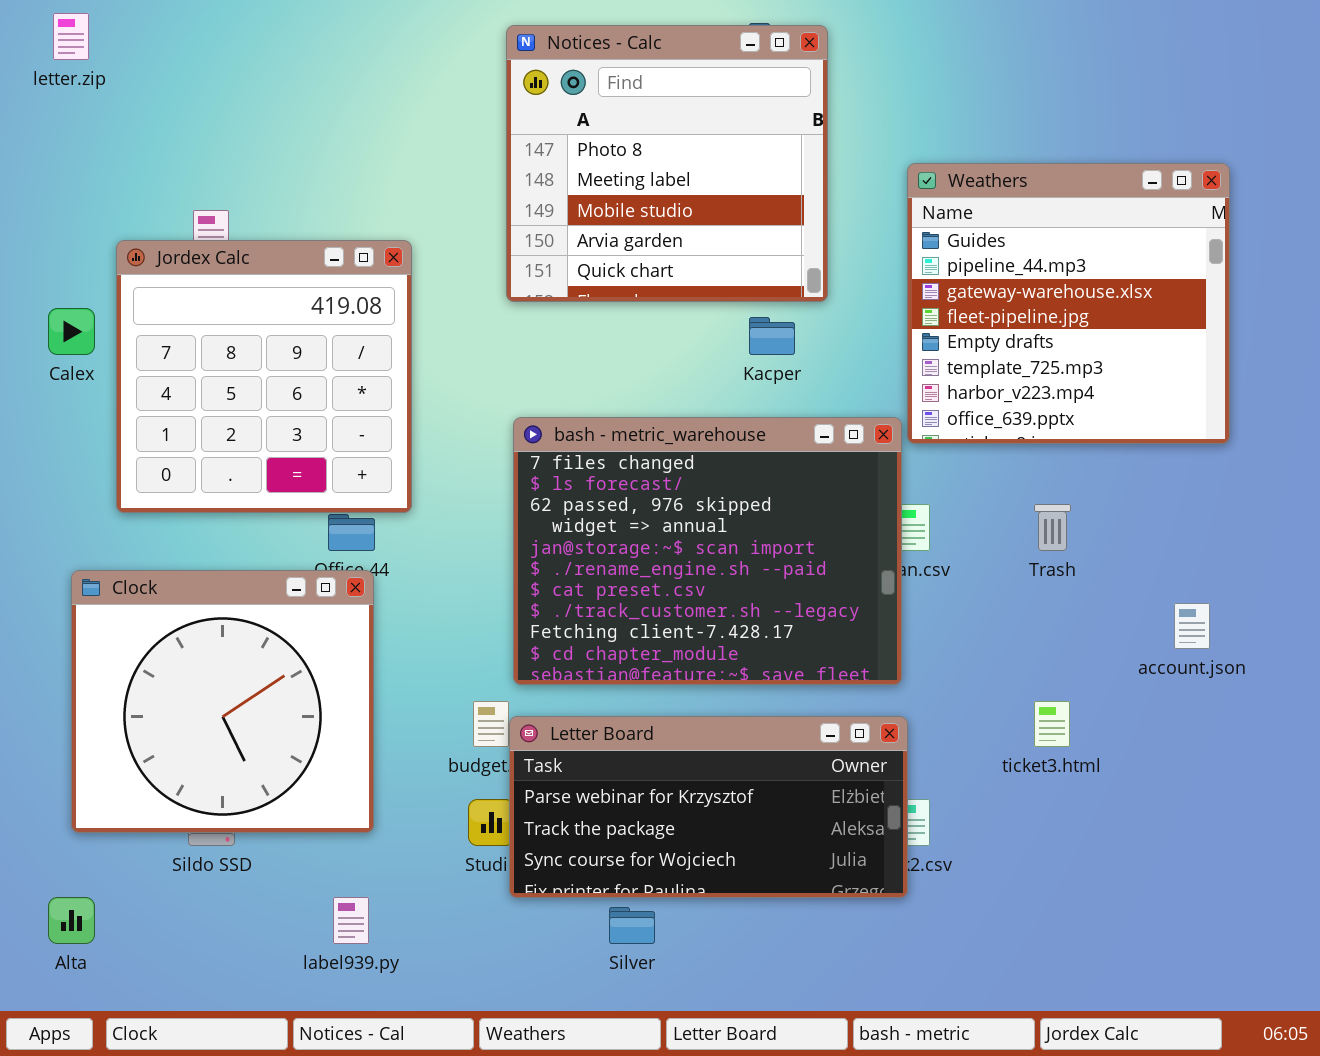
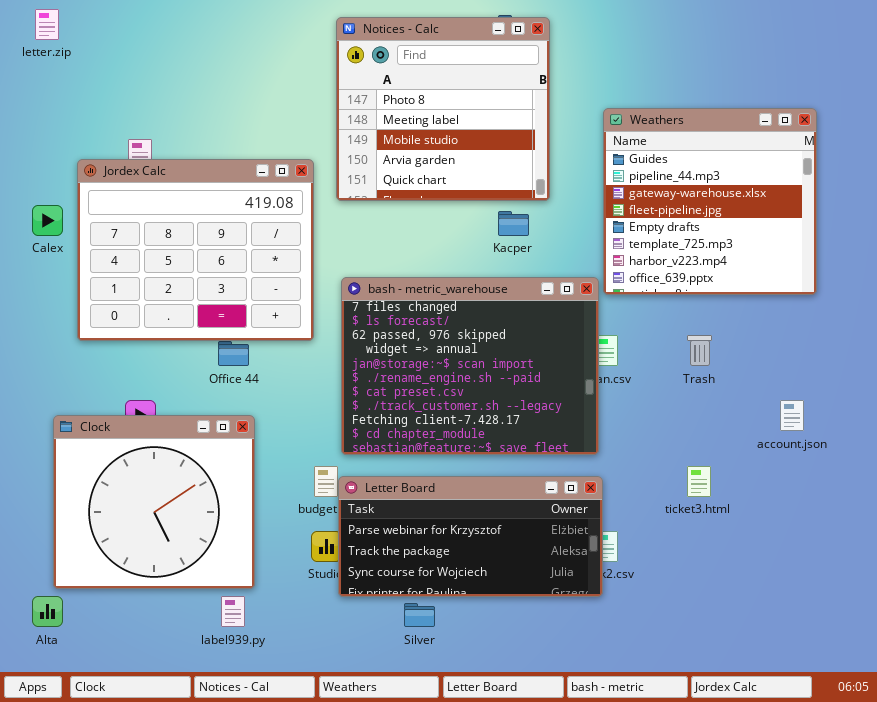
Jordex Calc: [116,240,412,513] -> [77,159,314,341], resized
Clock: [71,570,374,833] -> [53,415,255,589], moved

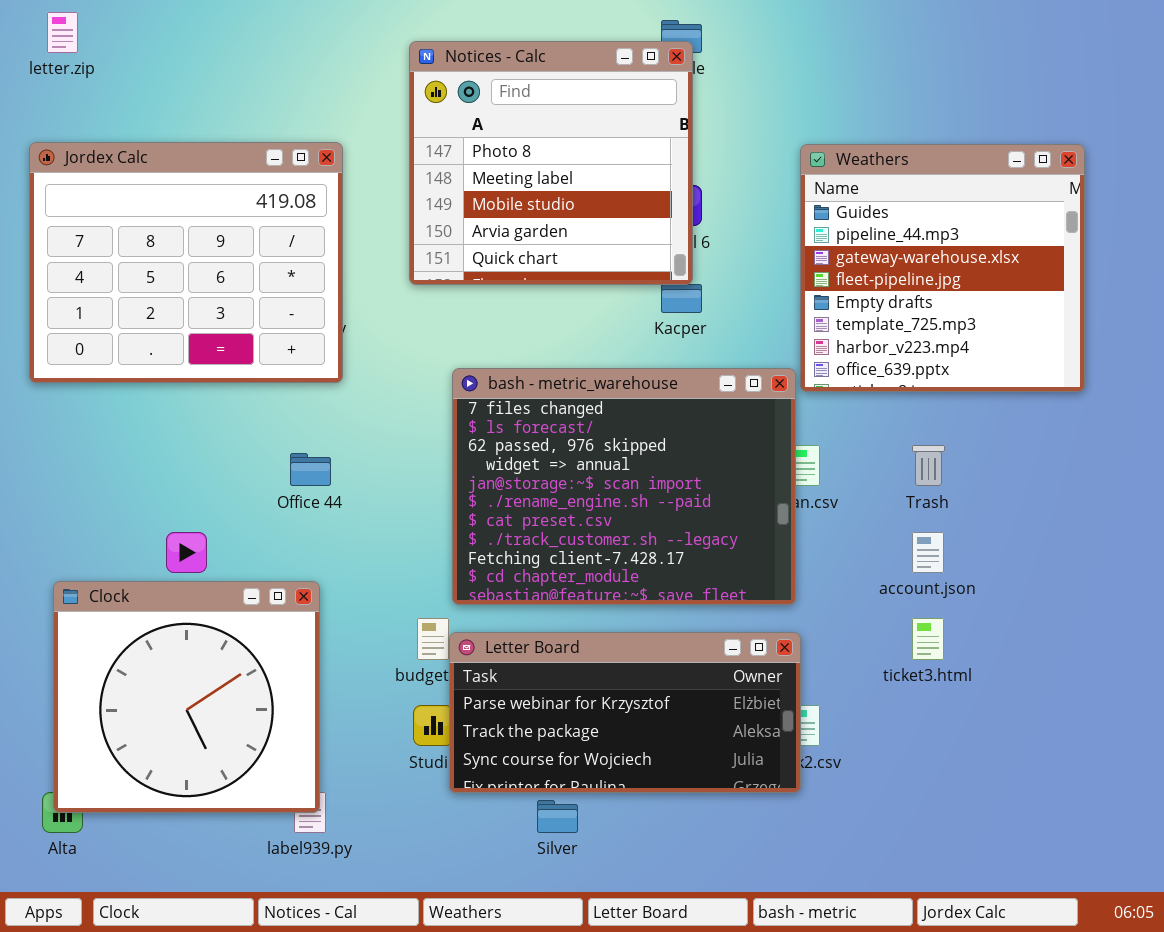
Notices - Calc: [336,17,550,201] -> [409,41,693,285], moved
Jordex Calc: [77,159,314,341] -> [29,142,343,383], moved
account.json: [780,400,804,431] -> [912,532,944,573], moved
Clock: [53,415,255,589] -> [53,581,320,813], moved

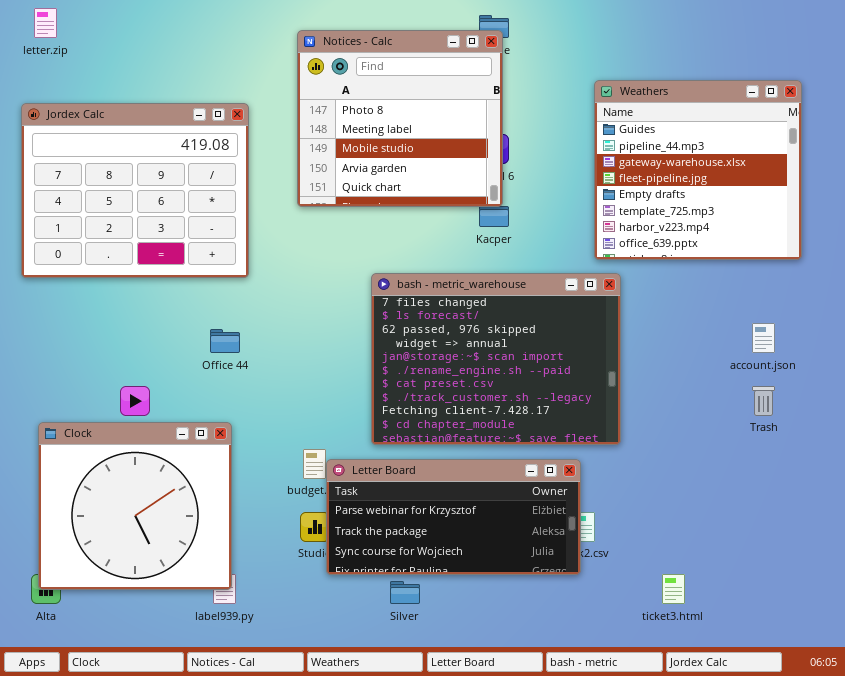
Weathers: [800,144,1085,392] -> [594,80,802,260], moved
bash - metric_warehouse: [452,368,796,605] -> [371,273,621,445], moved
Trash: [912,445,945,486] -> [752,386,775,416], moved
account.json: [912,532,944,573] -> [752,323,775,353], moved
ticket3.html: [912,618,944,660] -> [662,574,685,604], moved

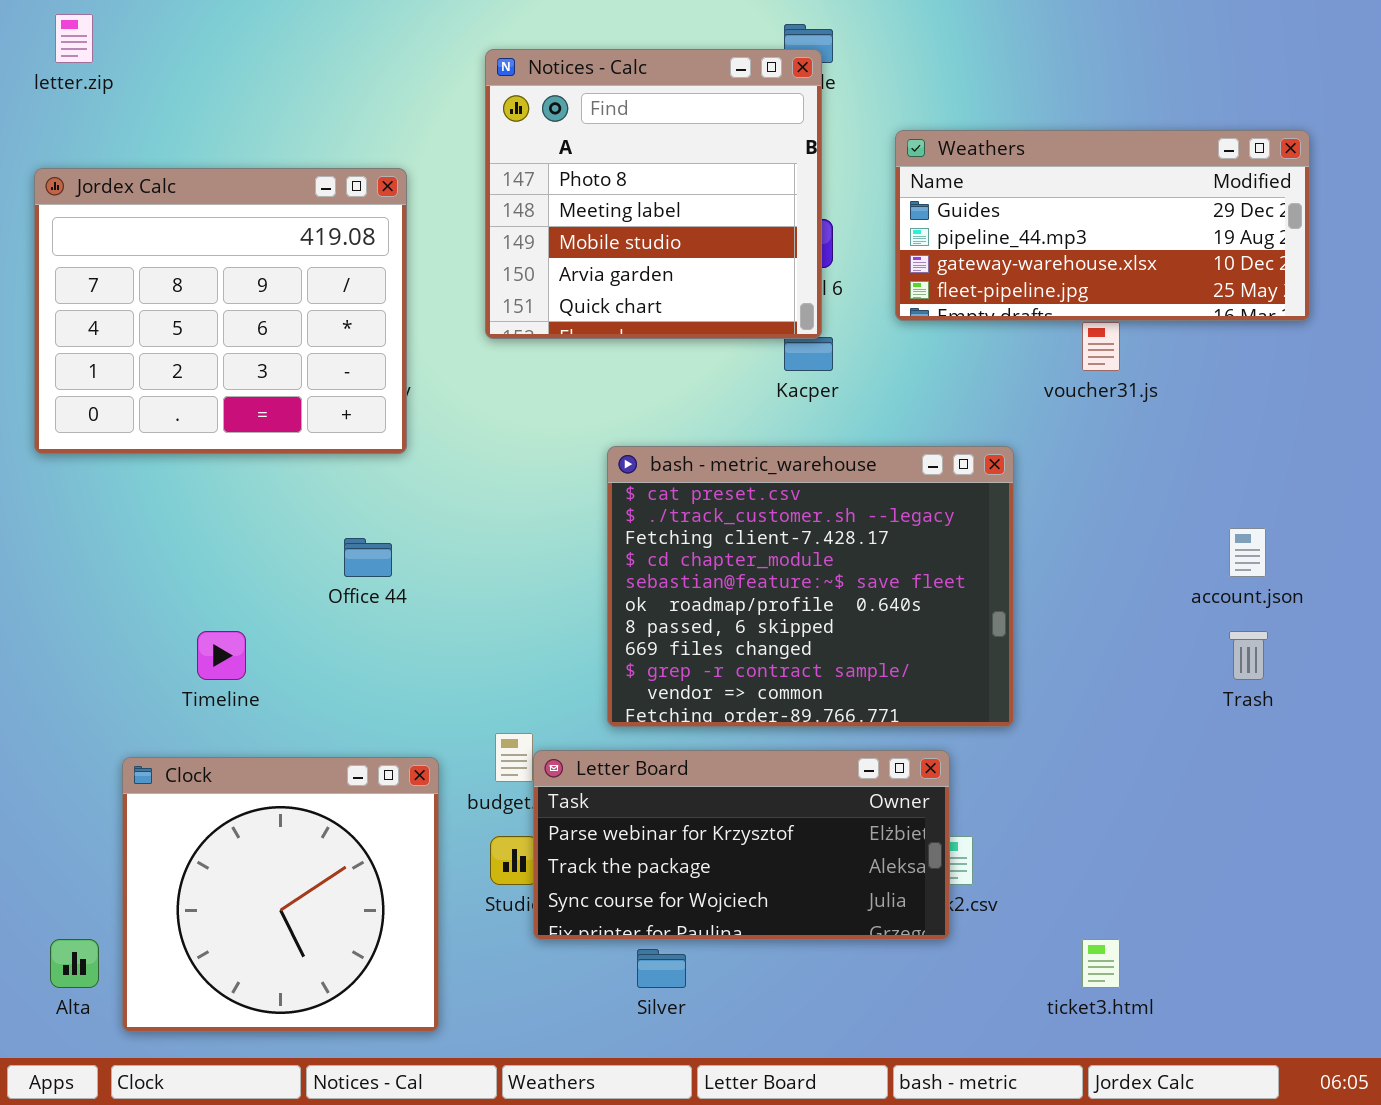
Weathers: [594,80,802,260] -> [895,130,1310,321], resized
bash - metric_warehouse: [371,273,621,445] -> [607,446,1014,727], scrolled down 6 rows
Clock: [38,422,232,590] -> [122,757,439,1032], moved

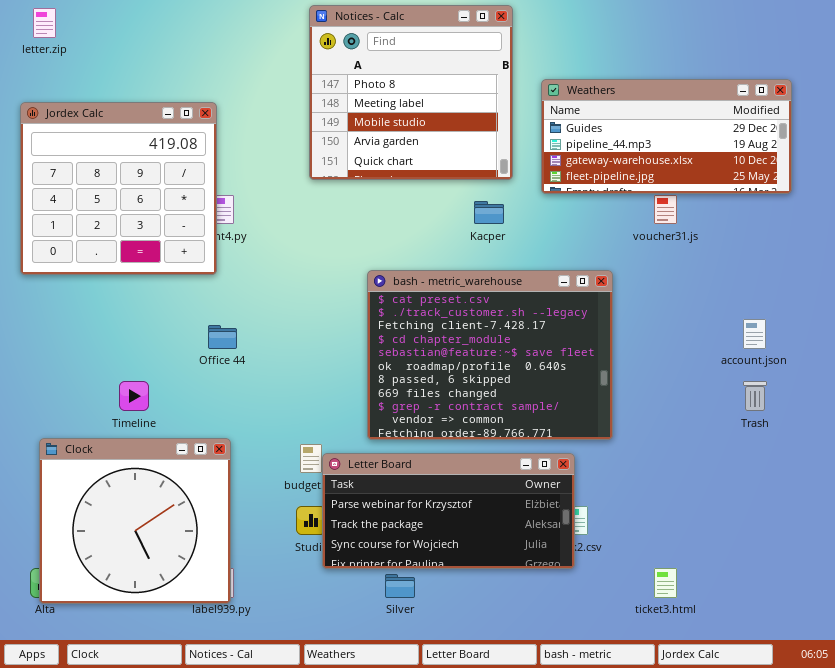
Notices - Calc: [485,49,822,339] -> [309,5,513,180], moved
Jordex Calc: [34,168,407,454] -> [20,102,217,275], resized
Clock: [122,757,439,1032] -> [39,438,231,604], moved

